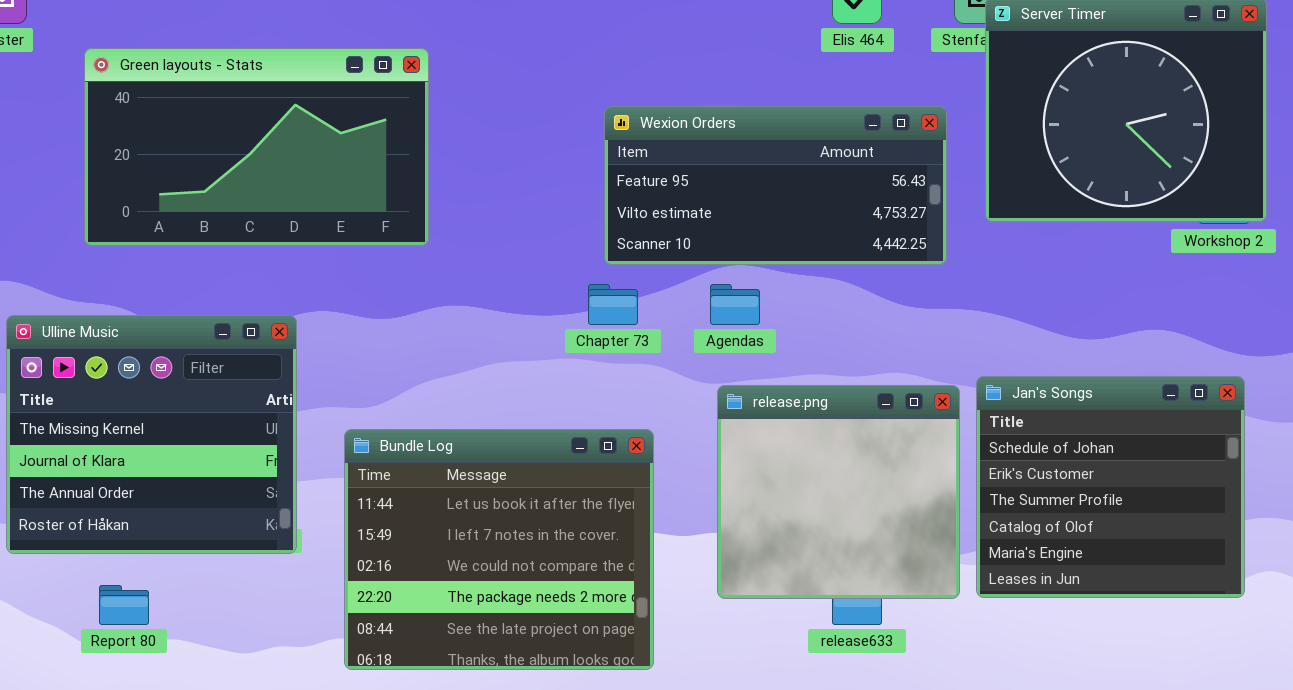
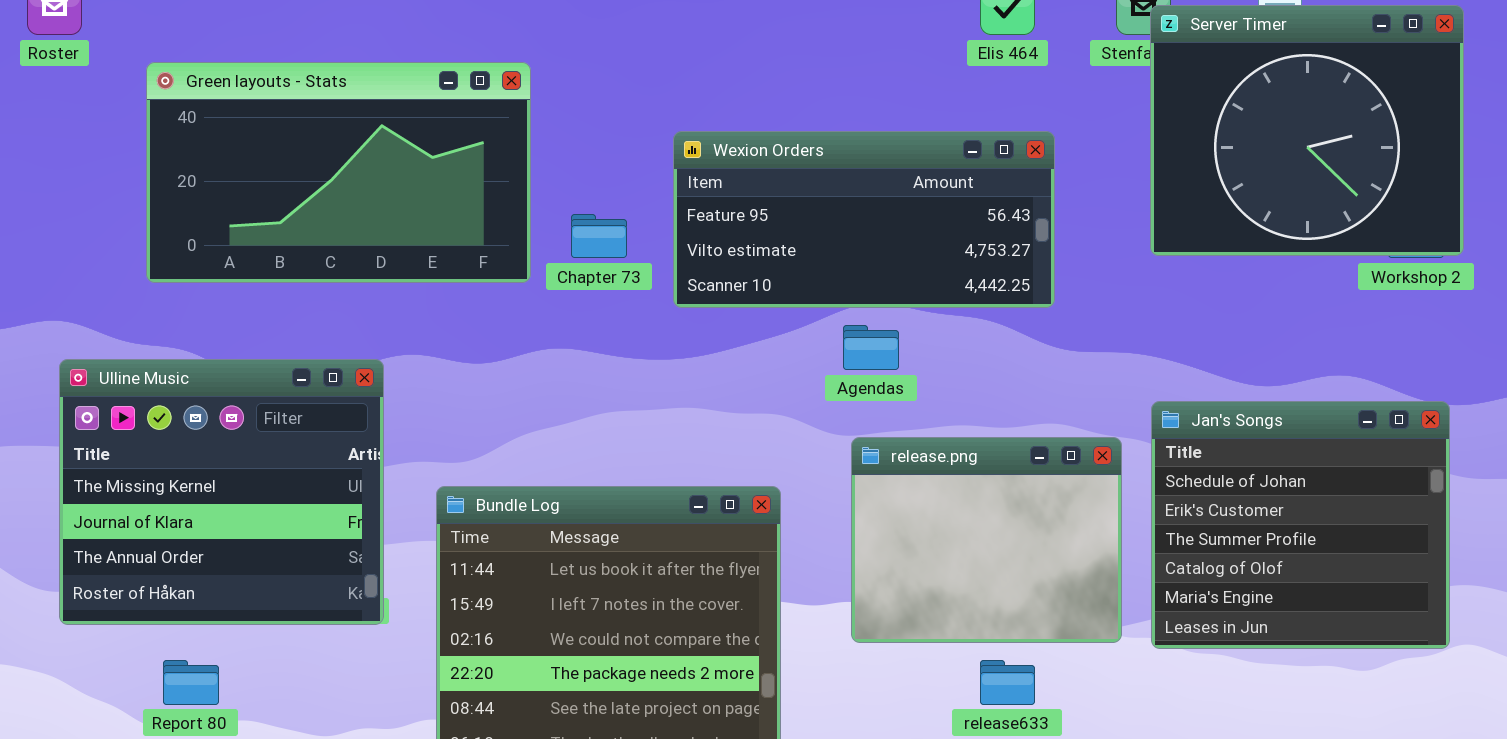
Wexion Orders: [604,106,947,265] -> [673,131,1055,308], moved
Chapter 73: [588,284,638,325] -> [571,214,627,258], moved
Jan's Songs: [976,376,1245,598] -> [1151,401,1450,649], moved
release.png: [717,385,960,599] -> [851,437,1122,643], resized

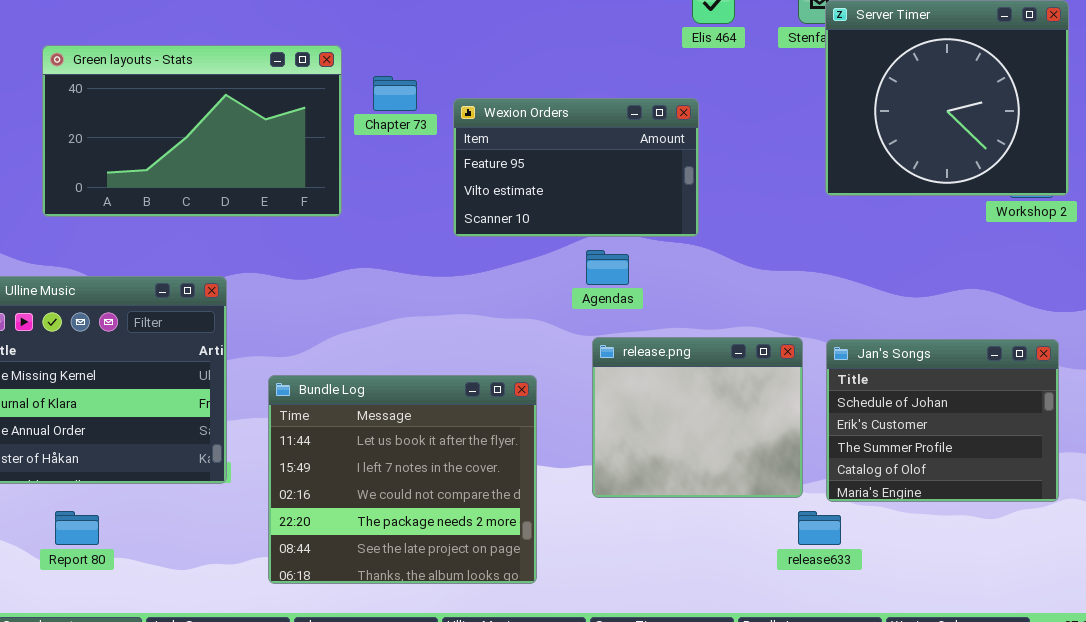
Wexion Orders: [673,131,1055,308] -> [453,98,699,237], resized
Chapter 73: [571,214,627,258] -> [373,76,417,111], moved
Jan's Songs: [1151,401,1450,649] -> [826,339,1059,502], resized
release633: [980,660,1035,705] -> [798,511,841,545], moved

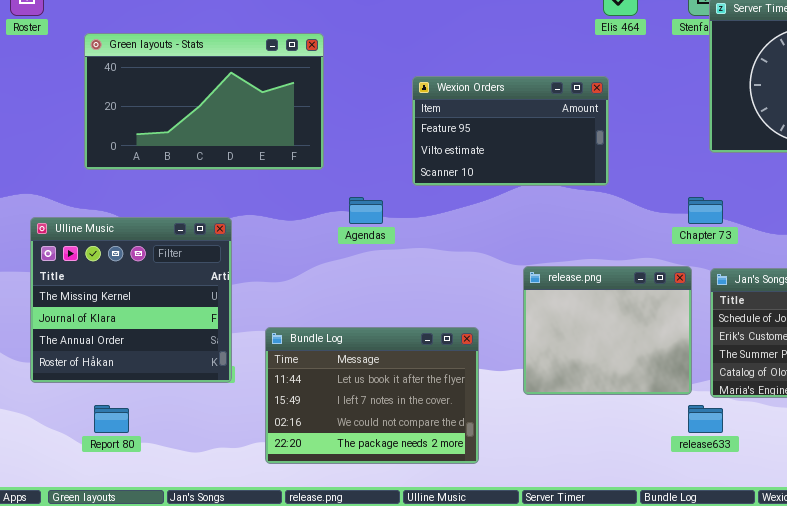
Chapter 73: [373,76,417,111] -> [688,197,723,224], moved
Agendas: [586,250,629,285] -> [349,197,383,224], moved
Bundle Log: [268,375,537,584] -> [265,327,479,464], resized

